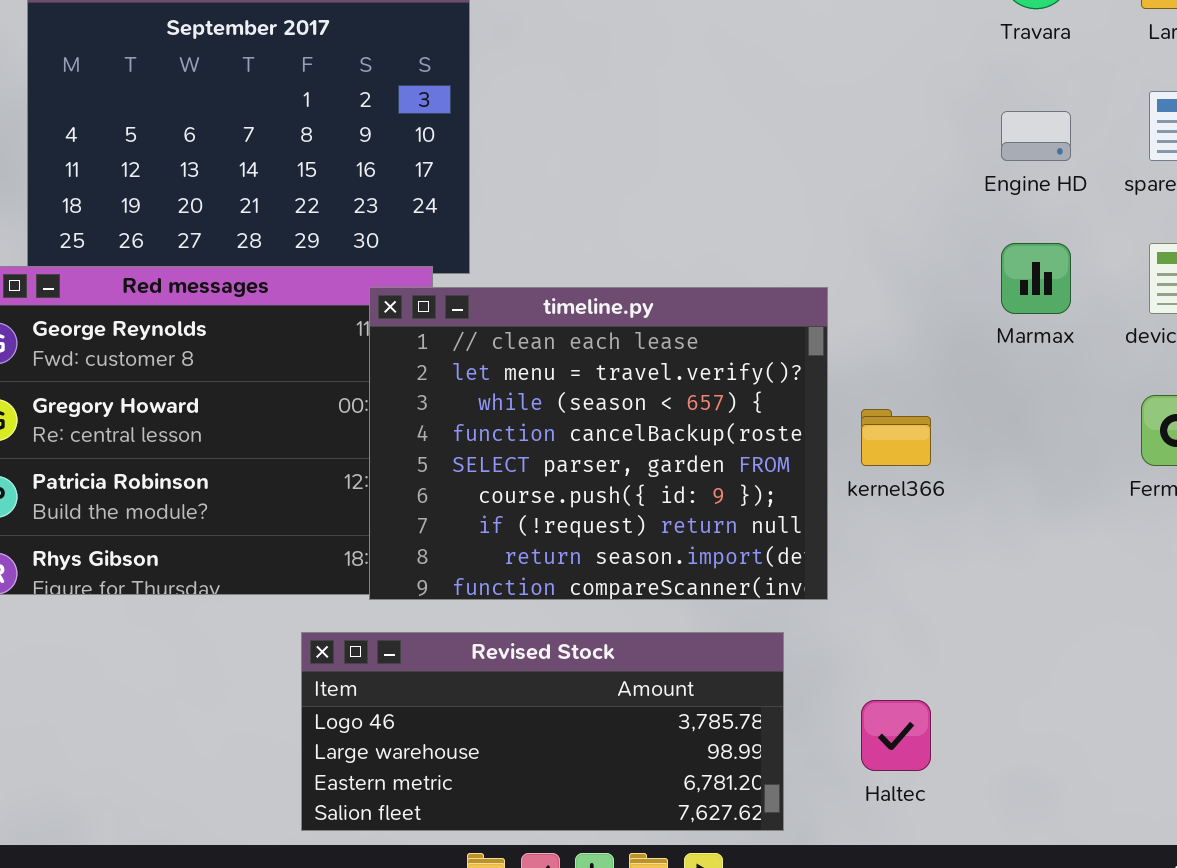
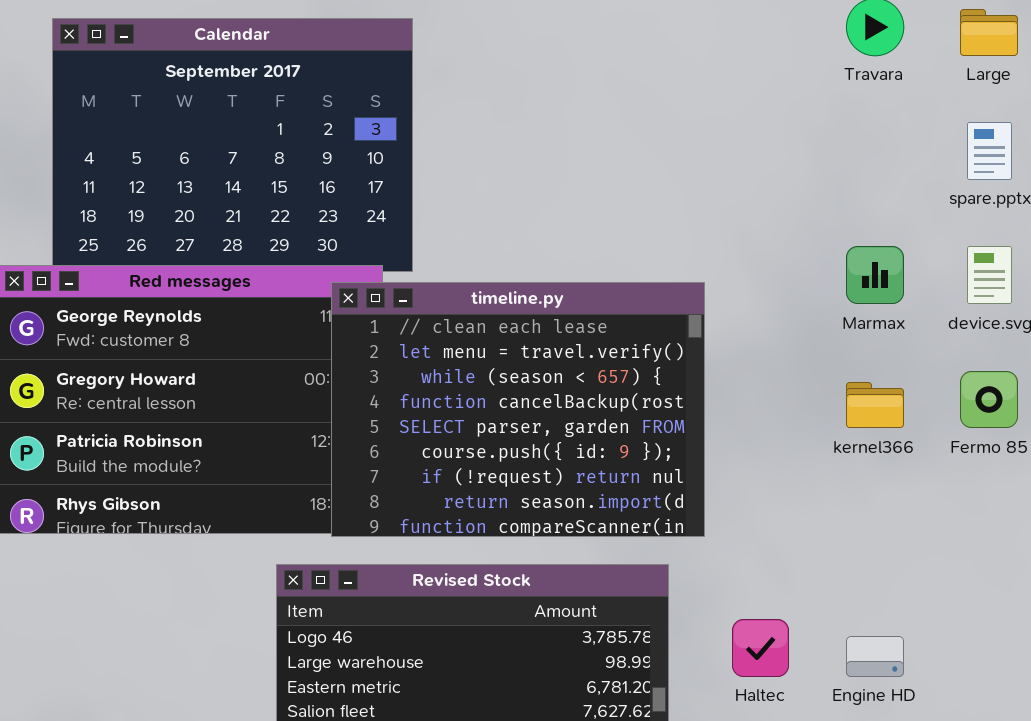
Engine HD: [1001,111,1071,161] -> [846,636,904,677], moved
kernel366: [861,409,931,466] -> [846,382,904,428], moved

